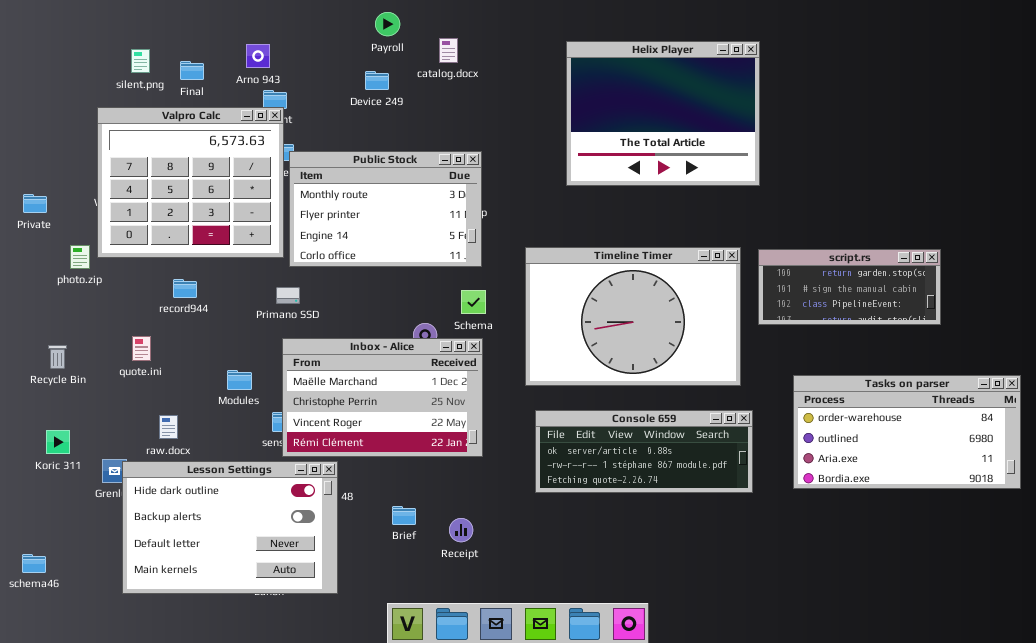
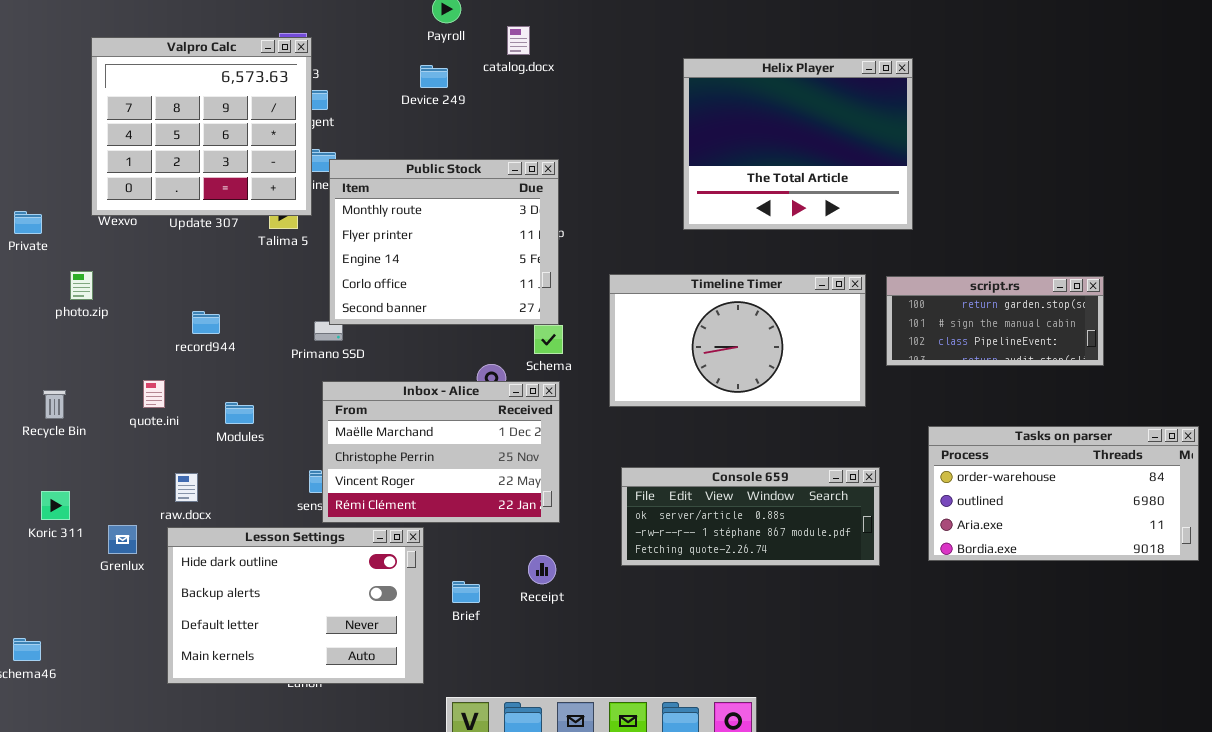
Helix Player: [566,41,760,186] -> [683,58,913,230], moved
Valpro Calc: [97,107,284,258] -> [91,37,312,216], moved
Public Stock: [289,151,482,267] -> [329,159,559,325], resized
Timeline Timer: [525,247,741,386] -> [609,274,866,407], resized
Modules: [227,370,252,390] -> [225,402,254,424], moved
Lesson Settings: [122,461,338,594] -> [167,527,424,684], moved
Receipt: [449,518,473,542] -> [528,555,556,584], moved

